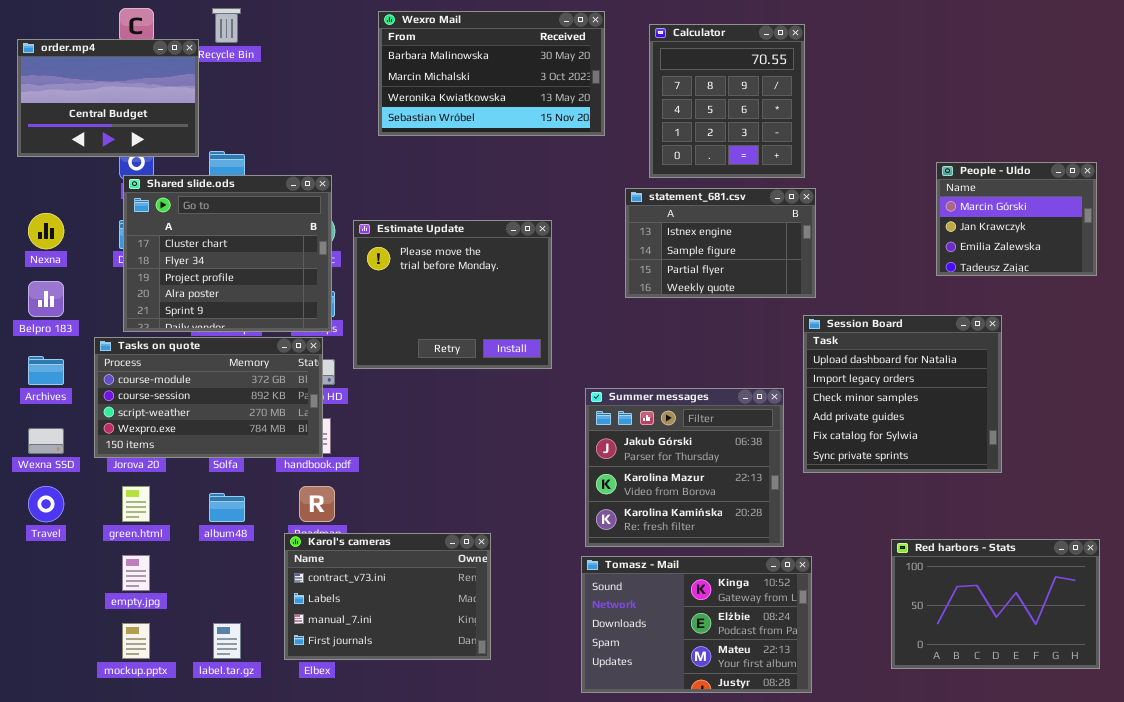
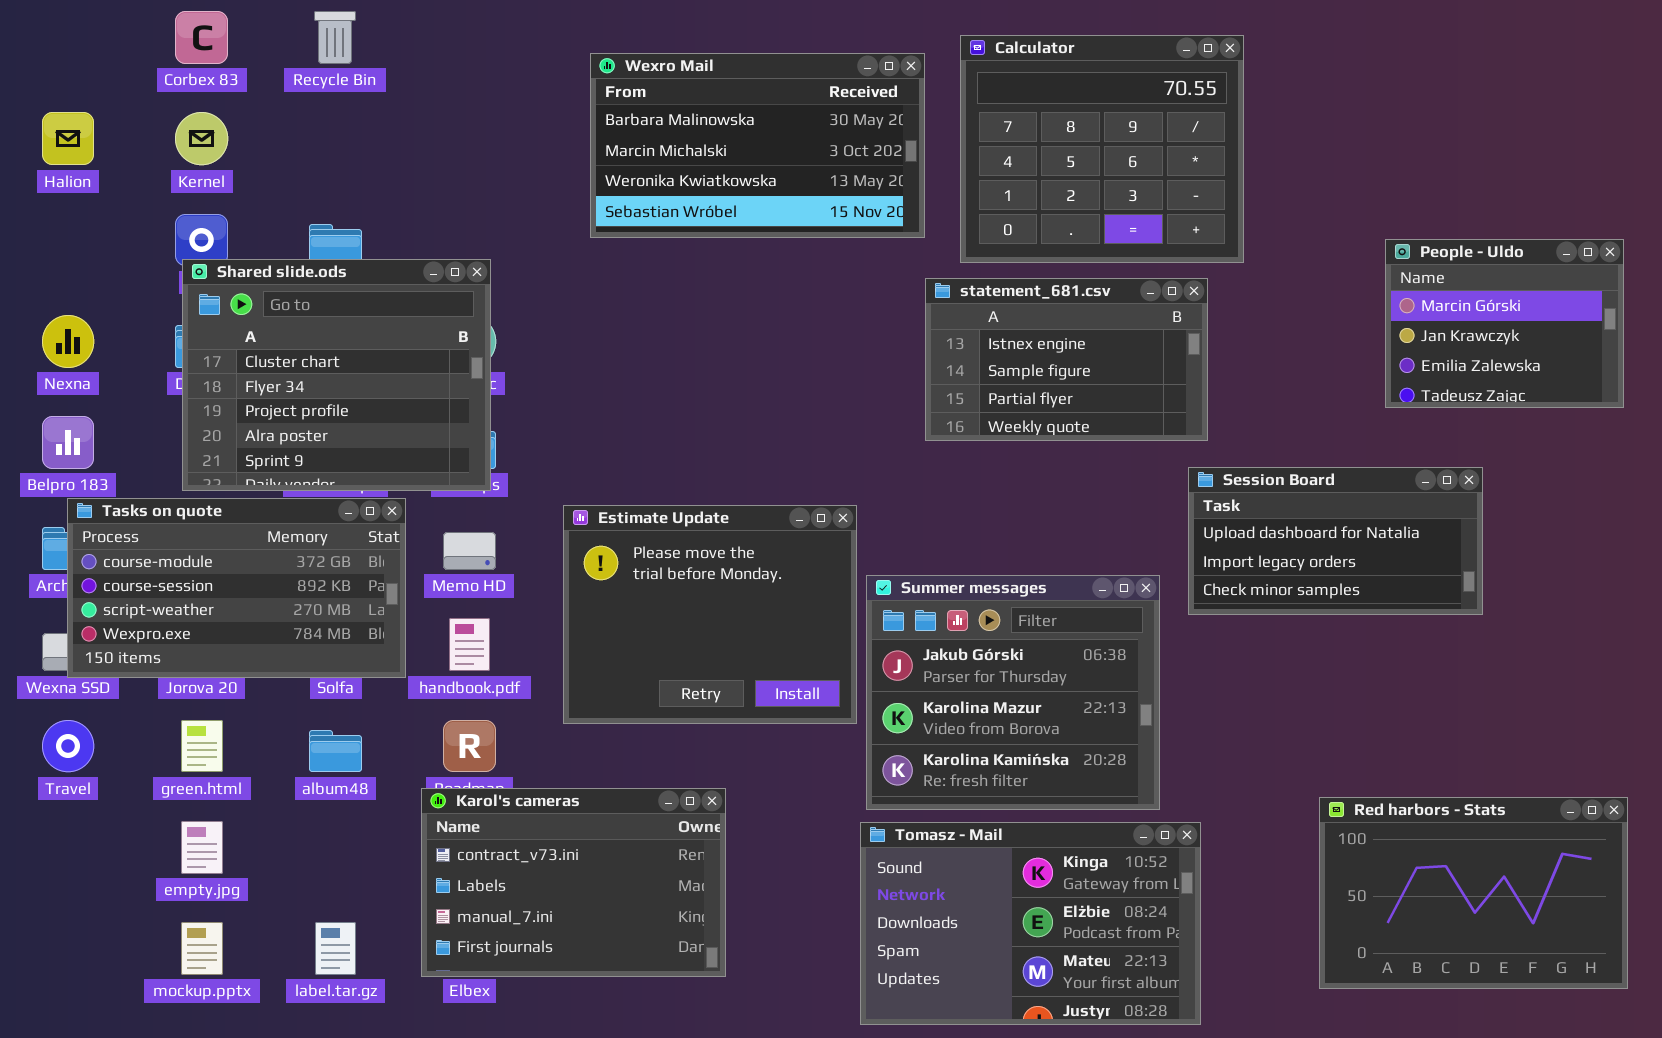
Wexro Mail: [378,11,605,136] -> [590,53,925,238], moved
Calculator: [649,24,805,178] -> [960,35,1244,263], resized
order.mp4: [17,39,199,157] -> none, closed
Estimate Update: [353,220,552,369] -> [563,505,857,724], moved
Session Board: [803,315,1002,473] -> [1188,467,1483,615], resized
Tasks on quote: [94,337,323,458] -> [67,498,406,678], moved

